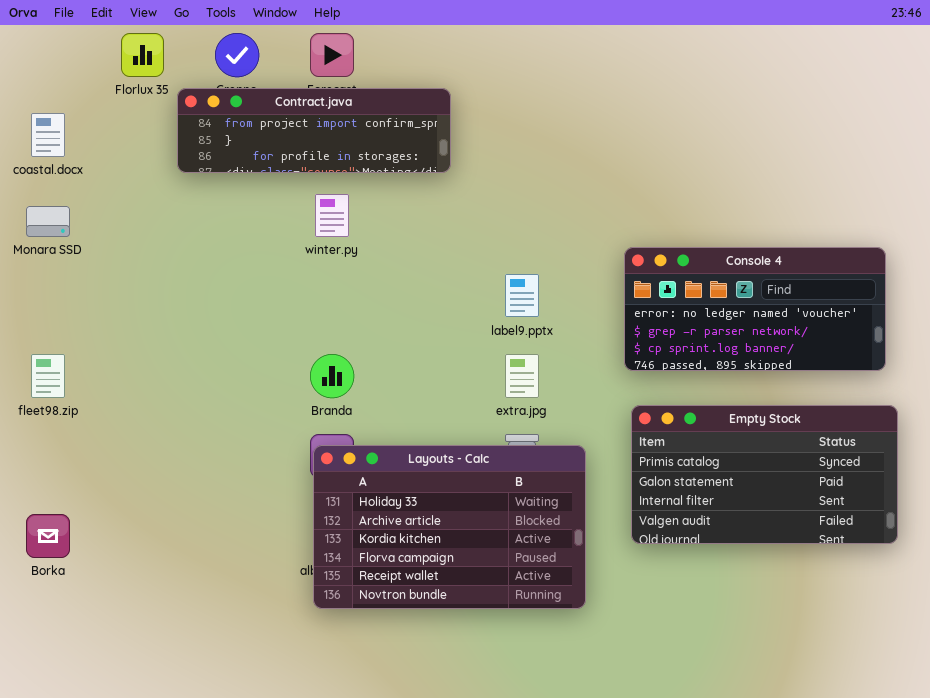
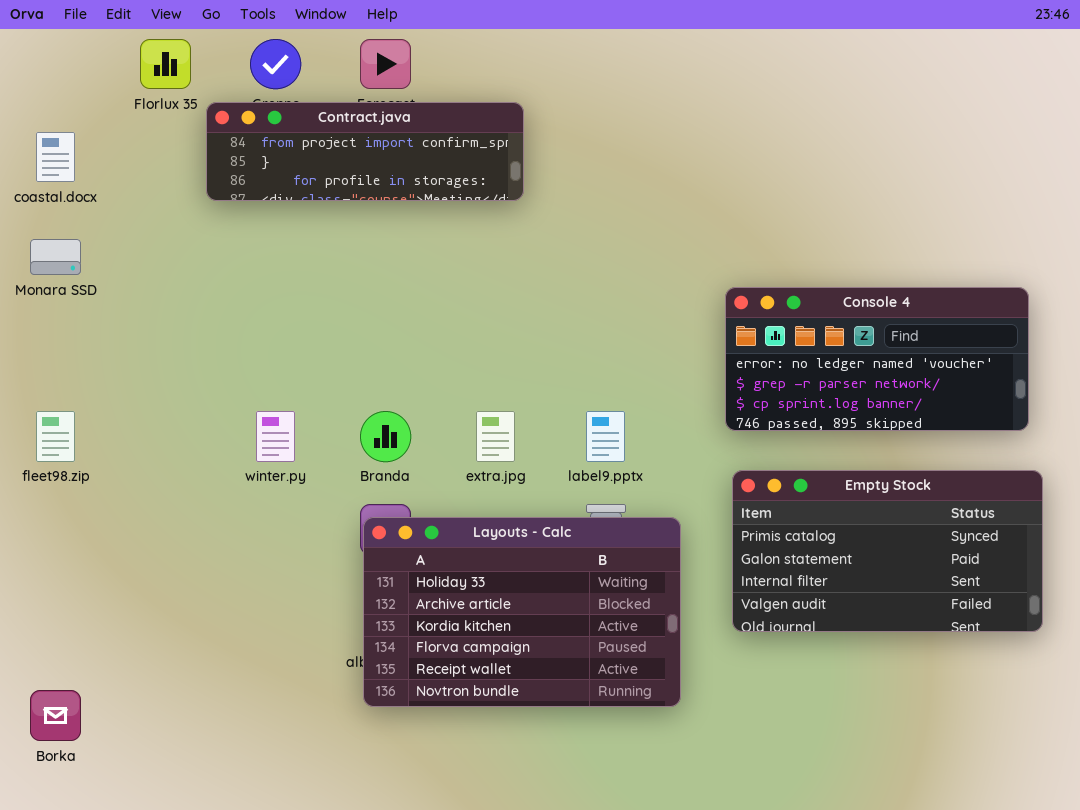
winter.py: [315,194,349,237] -> [256,411,295,462], moved
label9.pptx: [505,274,539,317] -> [586,411,625,462], moved
extra.jpg: [505,354,539,398] -> [476,411,515,462], moved
Borka: [26,514,70,558] -> [30,690,81,741], moved

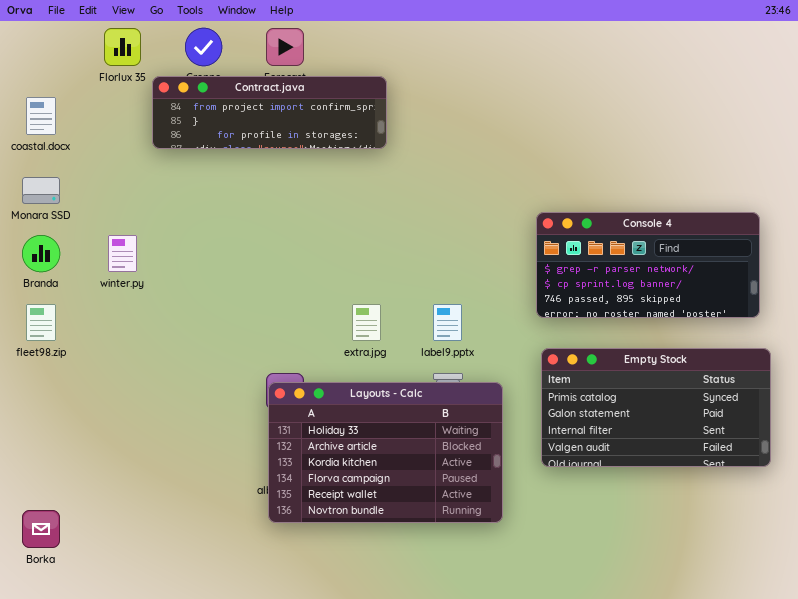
Console 4: [725,287,1029,431] -> [536,212,760,318], scrolled down 1 row
winter.py: [256,411,295,462] -> [108,235,137,272], moved
Branda: [360,411,411,462] -> [22,235,60,272], moved

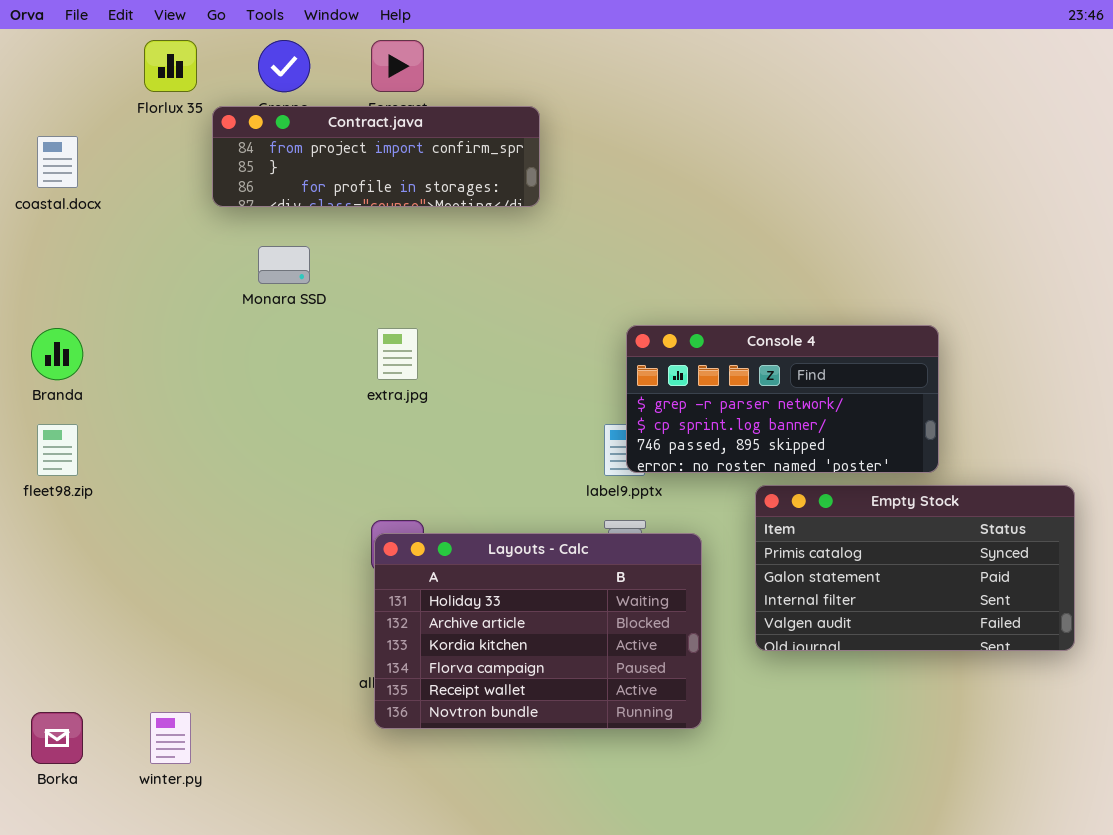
Monara SSD: [22,177,60,204] -> [258,246,310,284], moved
Console 4: [536,212,760,318] -> [626,325,939,473], moved
winter.py: [108,235,137,272] -> [150,712,191,764], moved
extra.jpg: [352,304,381,341] -> [377,328,418,380], moved

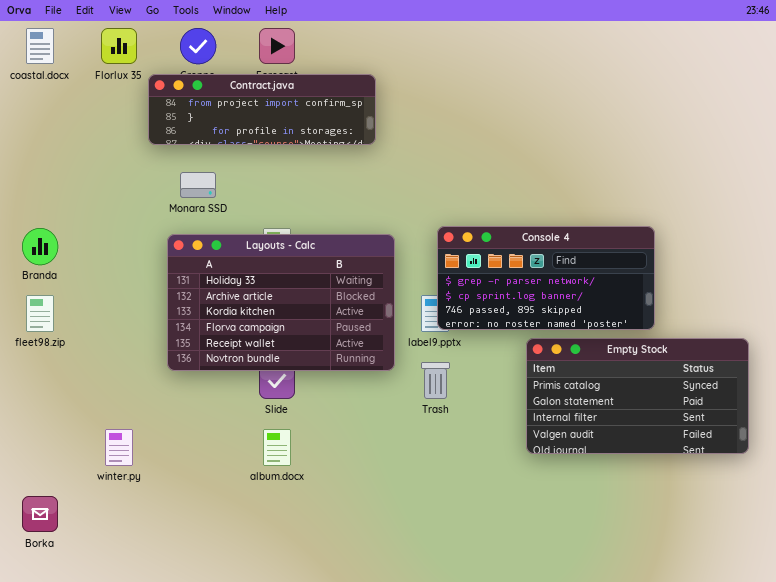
coastal.docx: [37,136,78,188] -> [26,28,54,64], moved
Layouts - Calc: [374,533,702,729] -> [167,234,395,371], moved
winter.py: [150,712,191,764] -> [105,429,133,466], moved

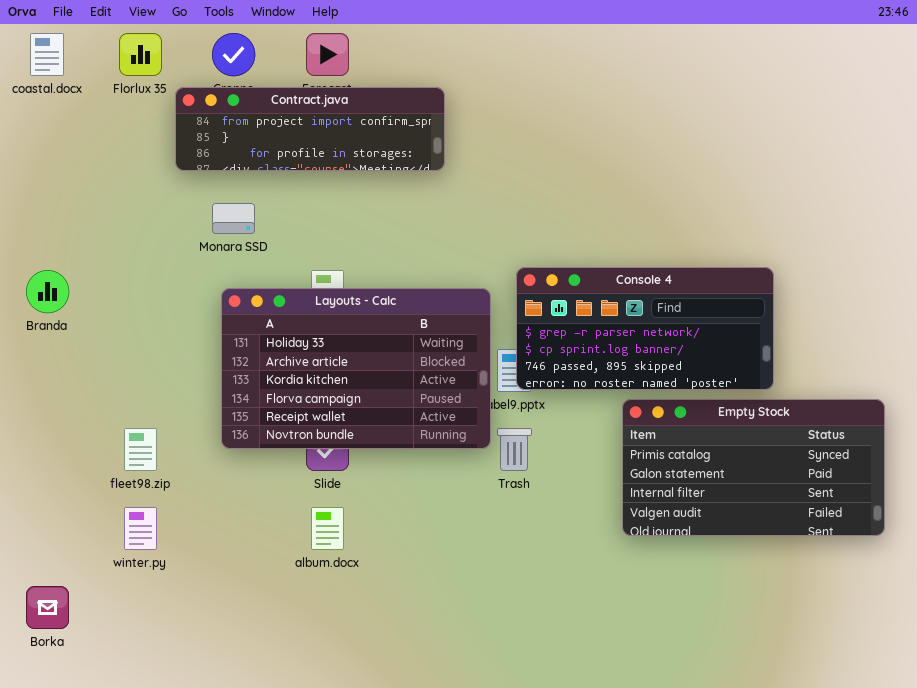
Layouts - Calc: [167,234,395,371] -> [221,288,491,449], moved
fleet98.zip: [26,295,54,332] -> [124,428,157,471], moved

